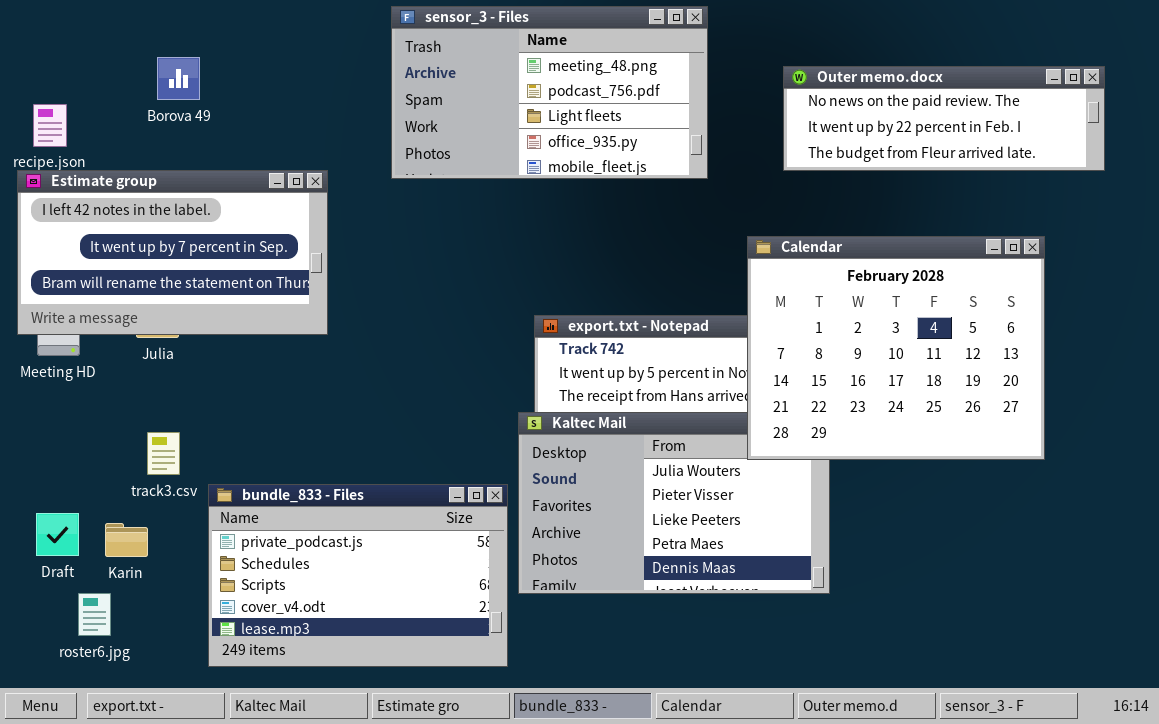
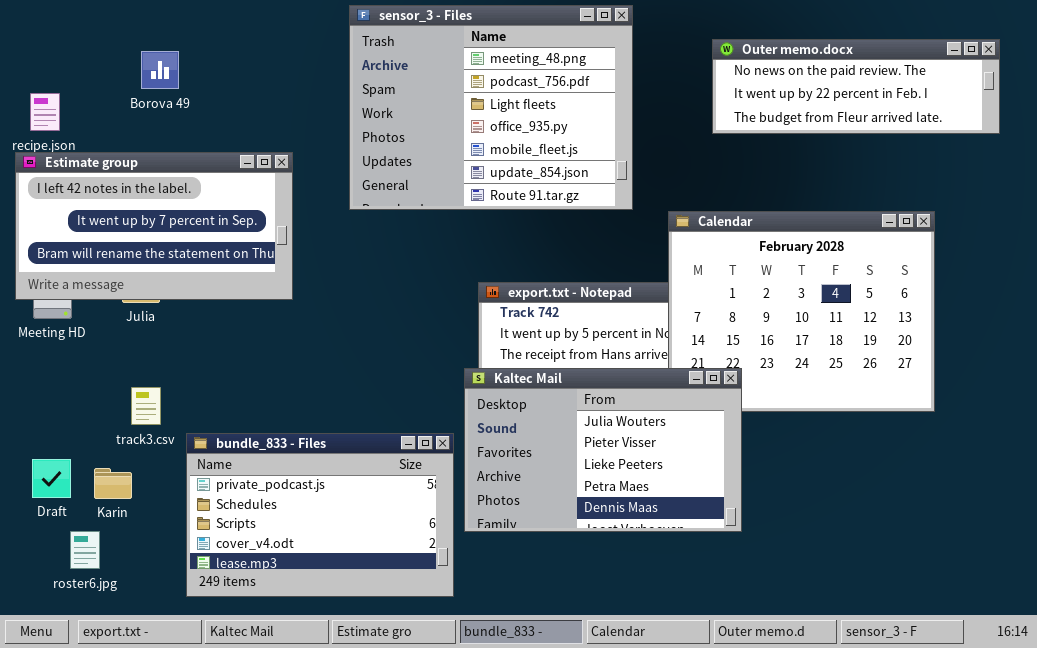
sensor_3 - Files: [391,6,708,179] -> [349,5,633,210], resized
Outer memo.docx: [783,66,1105,171] -> [712,39,1000,134], moved
Kaltec Mail: [518,412,830,594] -> [464,368,742,532], raised

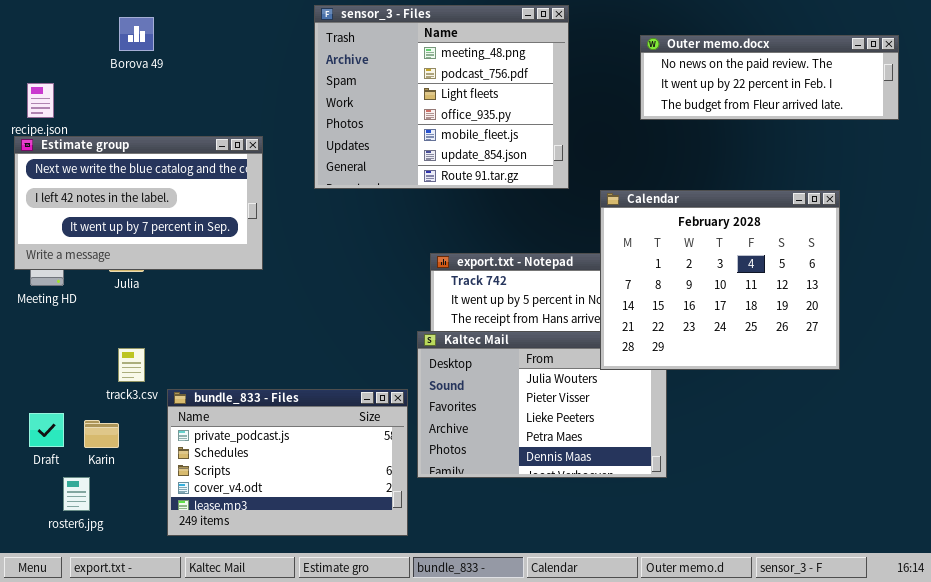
Borova 49: [141,51,179,89] -> [119,17,154,51], moved
Estimate group: [15,152,293,300] -> [14,136,263,270], scrolled up 1 row
Calendar: [668,211,935,412] -> [600,190,840,370], raised

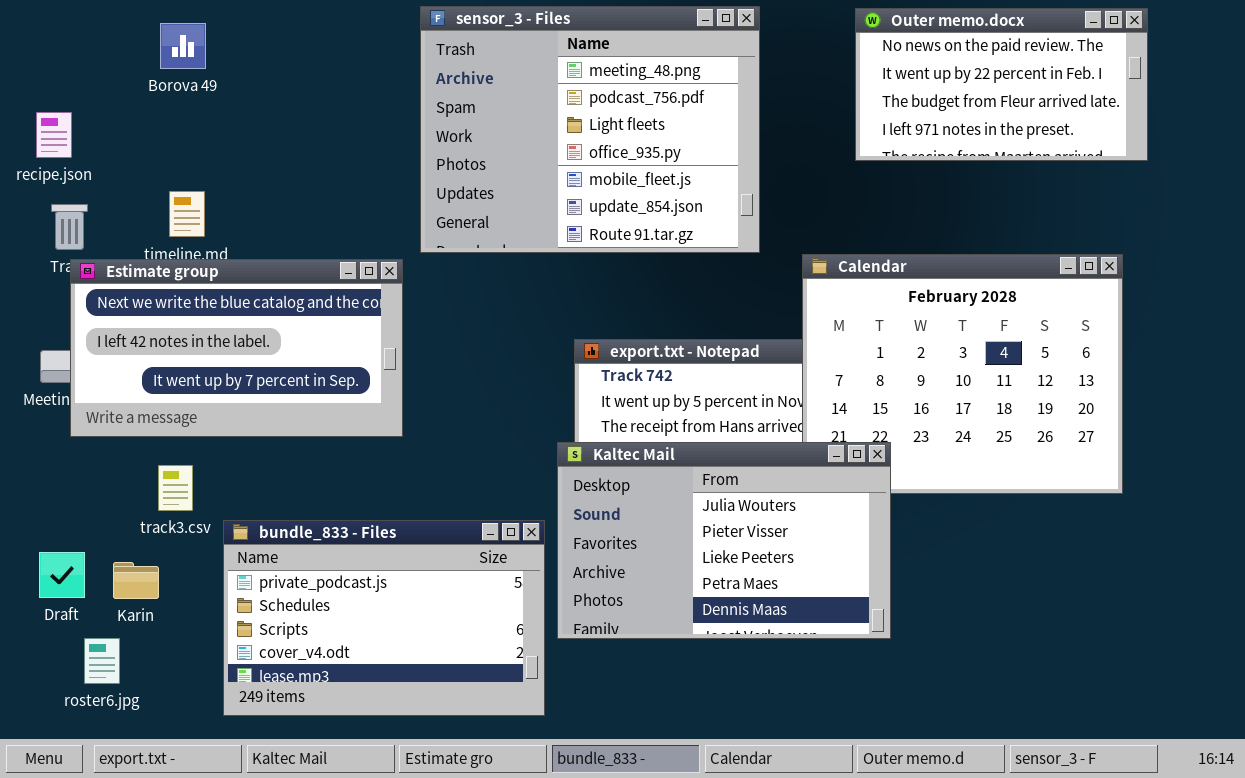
Outer memo.docx: [640,35,899,120] -> [855,8,1148,161], resized
Estimate group: [14,136,263,270] -> [70,259,403,437], moved
Kaltec Mail: [417,331,667,478] -> [557,442,891,639], raised

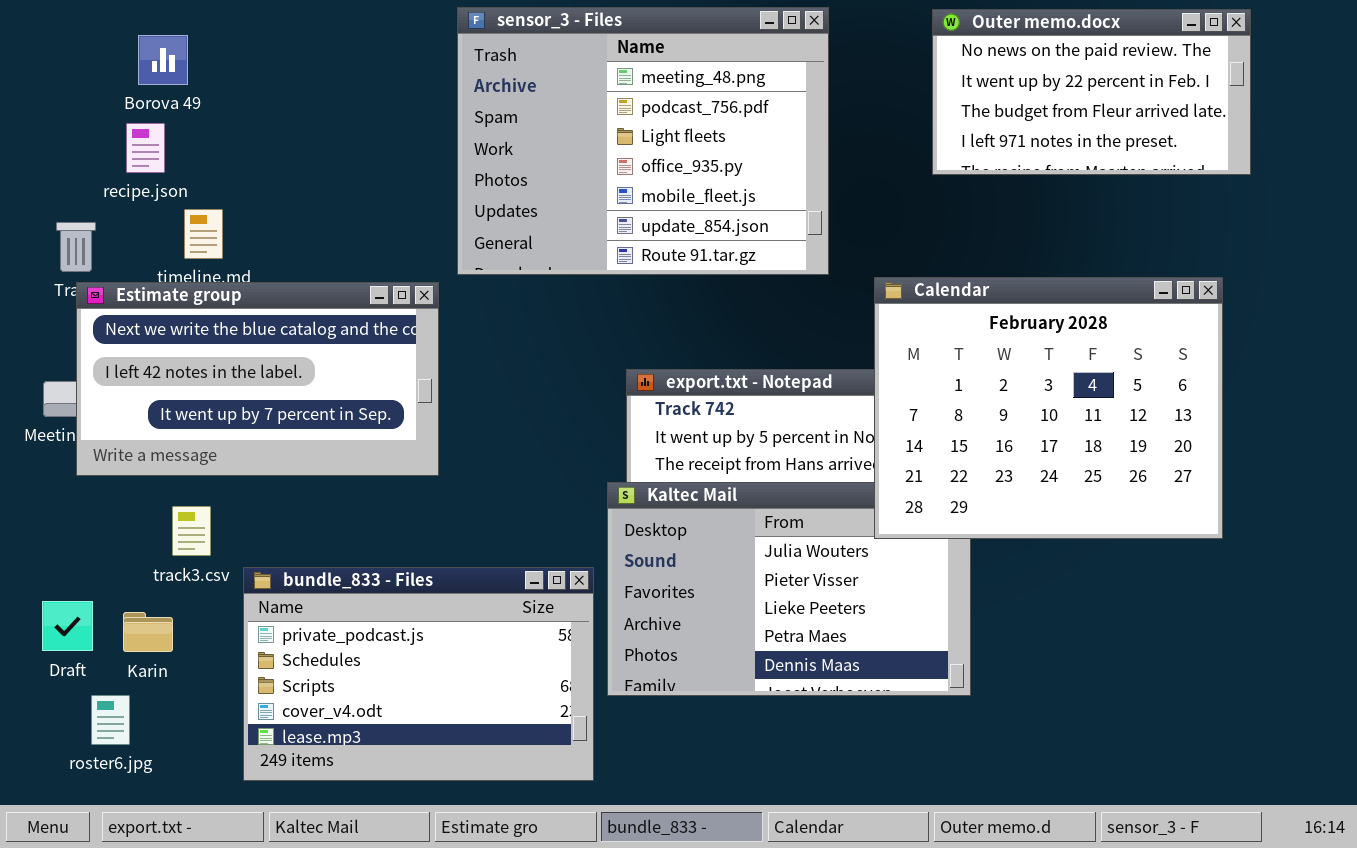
Borova 49: [160,23,206,69] -> [138,35,188,85], moved
recipe.json: [36,112,72,158] -> [126,123,165,173], moved
Calendar: [802,254,1123,494] -> [874,277,1223,539], raised

